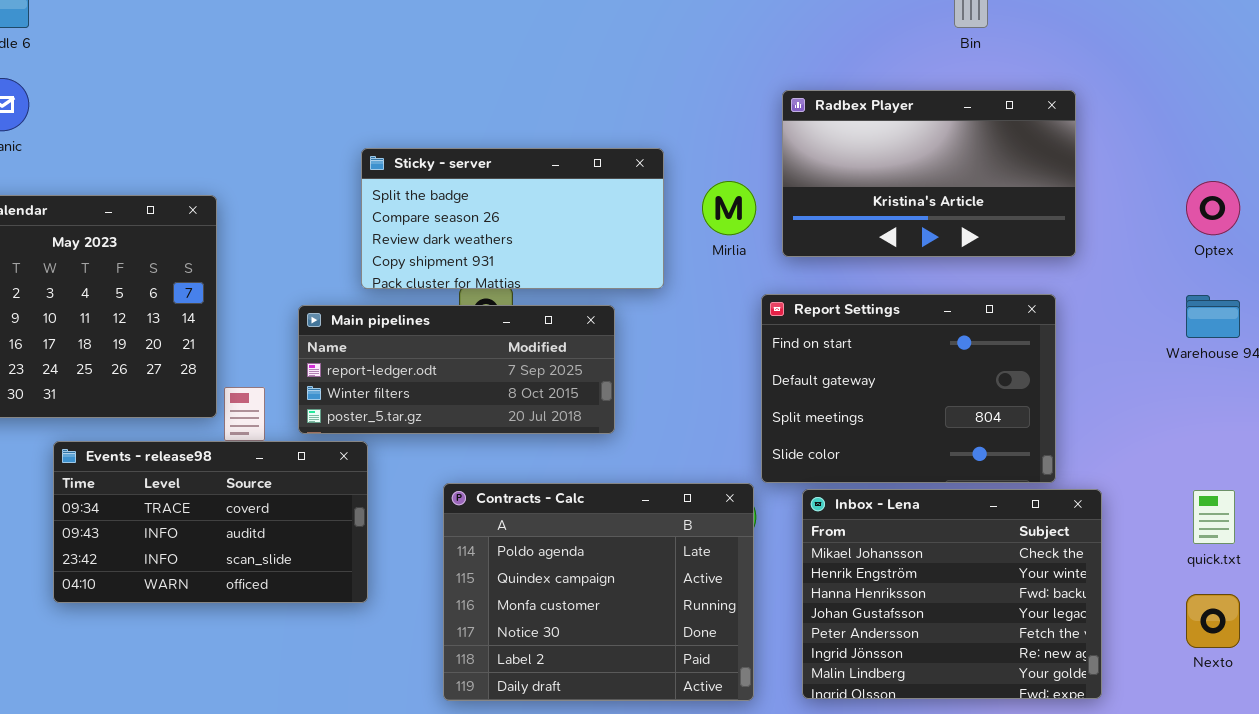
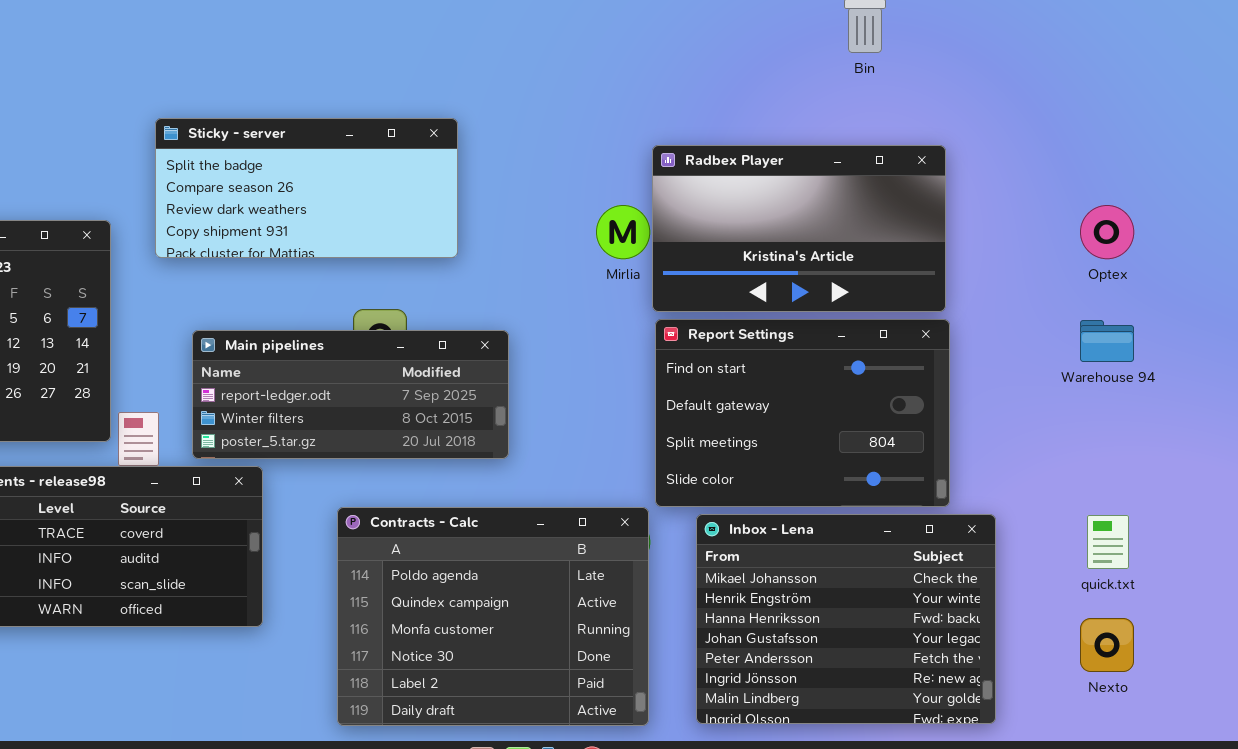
Radbex Player: [782,90,1076,257] -> [652,145,946,312], moved
Sticky - server: [361,148,664,289] -> [155,118,458,258], moved

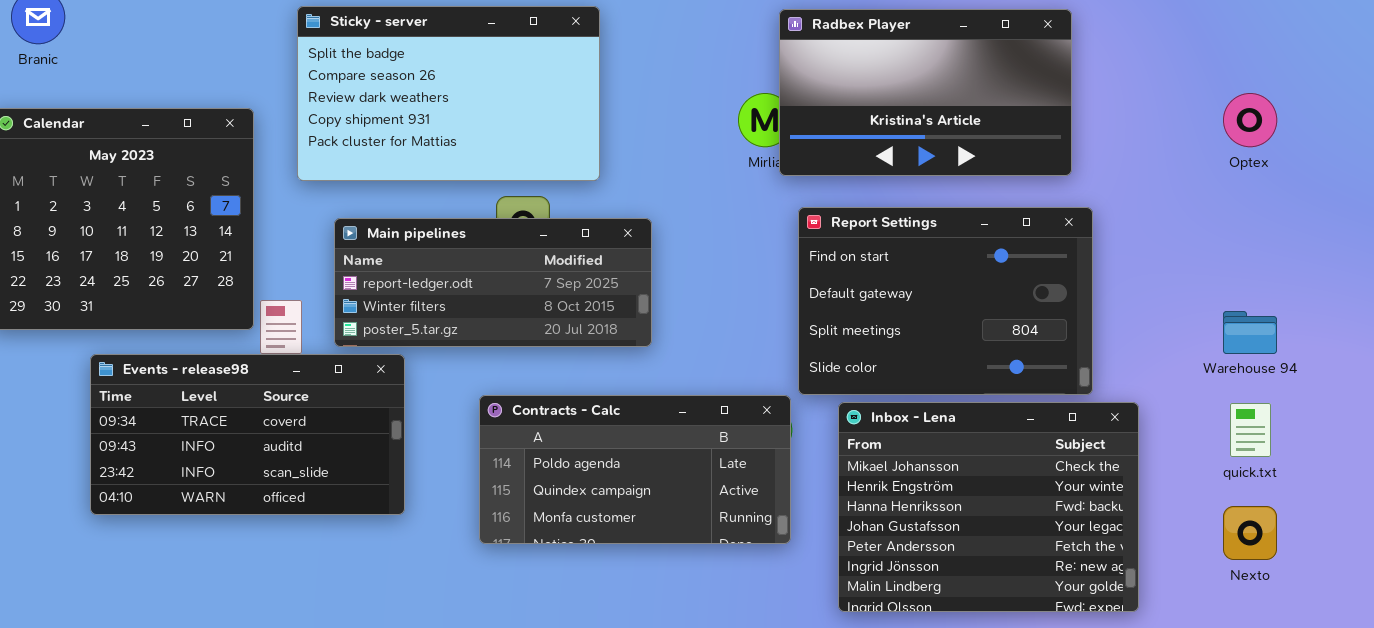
Sticky - server: [155,118,458,258] -> [297,6,600,181], resized
Radbex Player: [652,145,946,312] -> [779,9,1072,176], moved
Warehouse 94: [1080,320,1134,362] -> [1223,311,1277,354], moved
Contracts - Calc: [337,507,649,726] -> [479,395,791,544], resized

